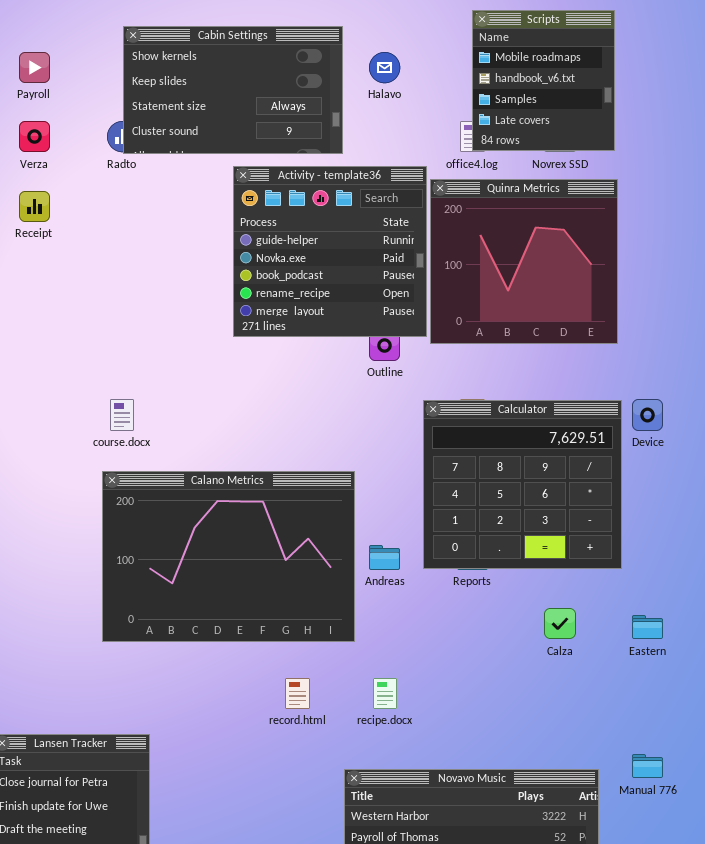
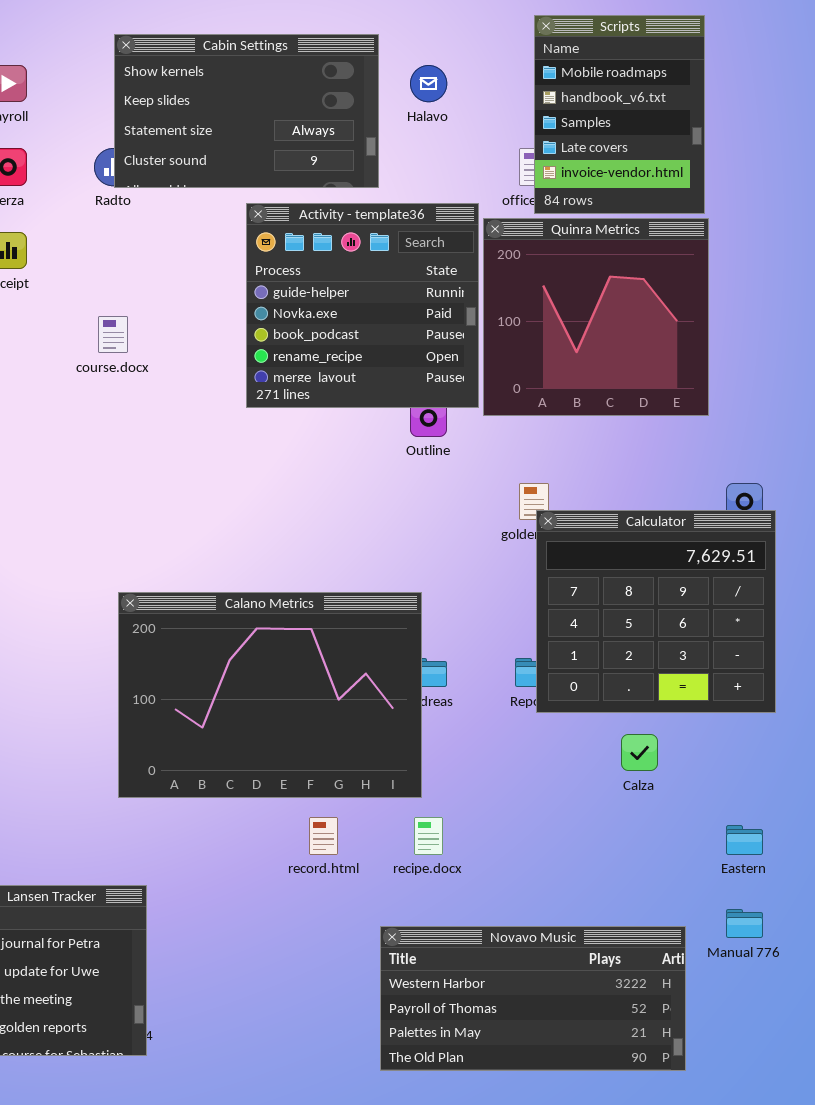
Scripts: [472,10,615,151] -> [534,15,705,214], resized
course.docx: [110,399,134,431] -> [98,316,128,353], moved
Calculator: [423,400,622,569] -> [536,510,776,713], moved
Calano Metrics: [102,471,355,642] -> [118,592,422,798], moved
Eastern: [632,615,663,639] -> [726,825,763,855], moved

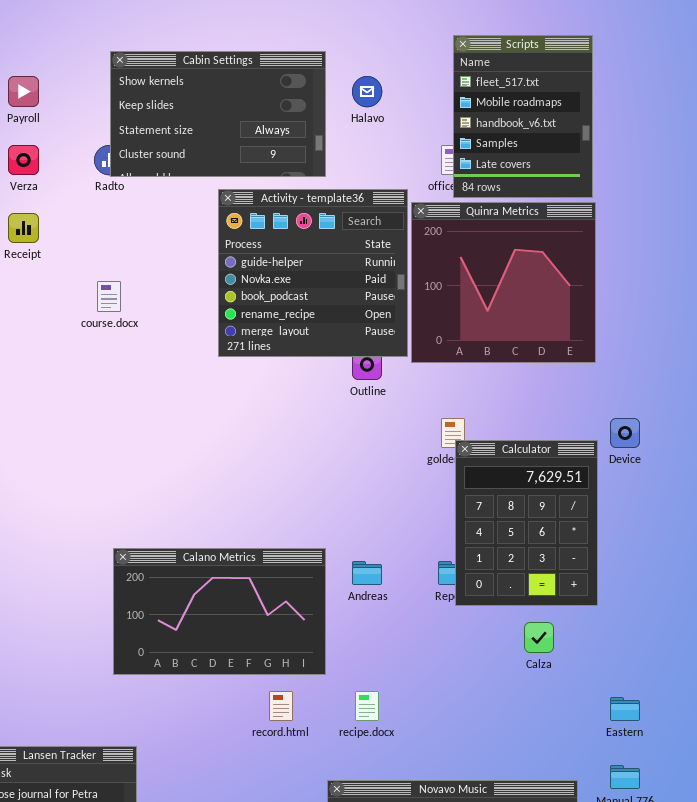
Scripts: [534,15,705,214] -> [453,35,593,198], scrolled up 1 row
Calculator: [536,510,776,713] -> [455,440,598,606], resized
Calano Metrics: [118,592,422,798] -> [113,548,326,675], resized

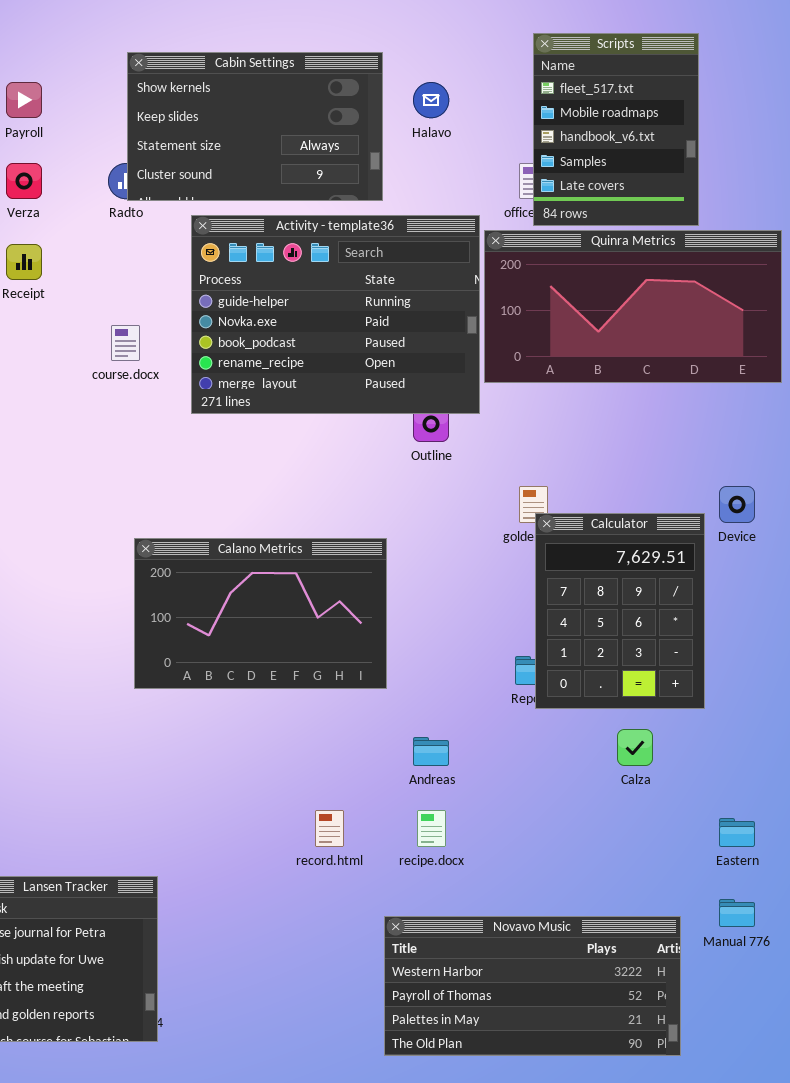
Activity - template36: [218,189,408,357] -> [191,215,480,414], resized
Quinra Metrics: [411,202,596,363] -> [484,230,782,383], resized
Calano Metrics: [113,548,326,675] -> [134,538,387,689], moved
Andreas: [352,561,382,585] -> [413,737,449,766], moved

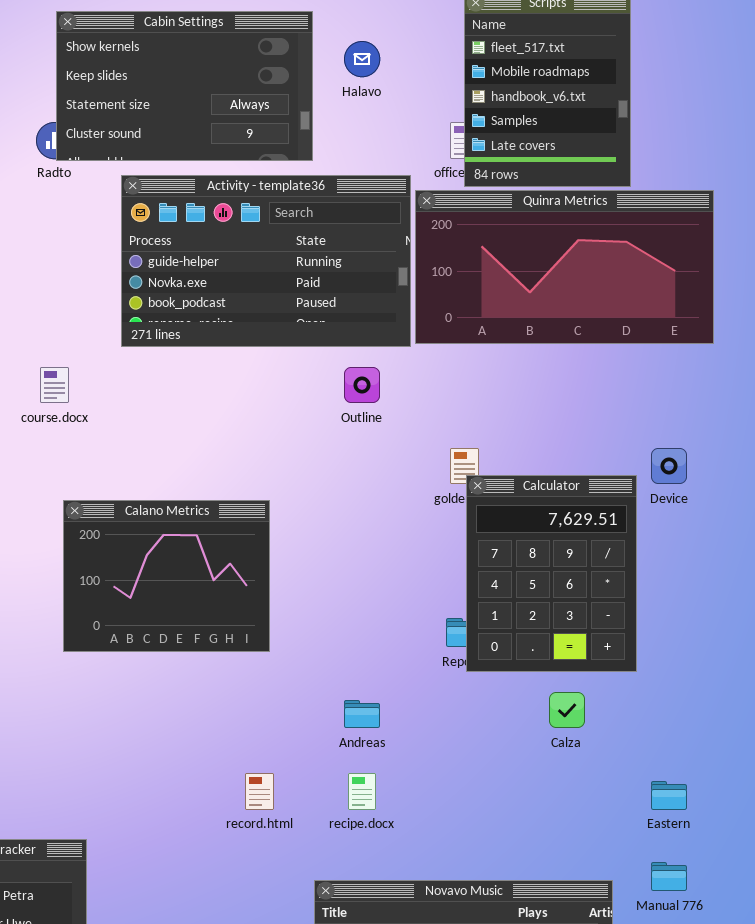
Activity - template36: [191,215,480,414] -> [121,175,411,347], resized
course.docx: [111,325,140,361] -> [40,367,69,403], moved
Calano Metrics: [134,538,387,689] -> [63,500,270,652], resized

